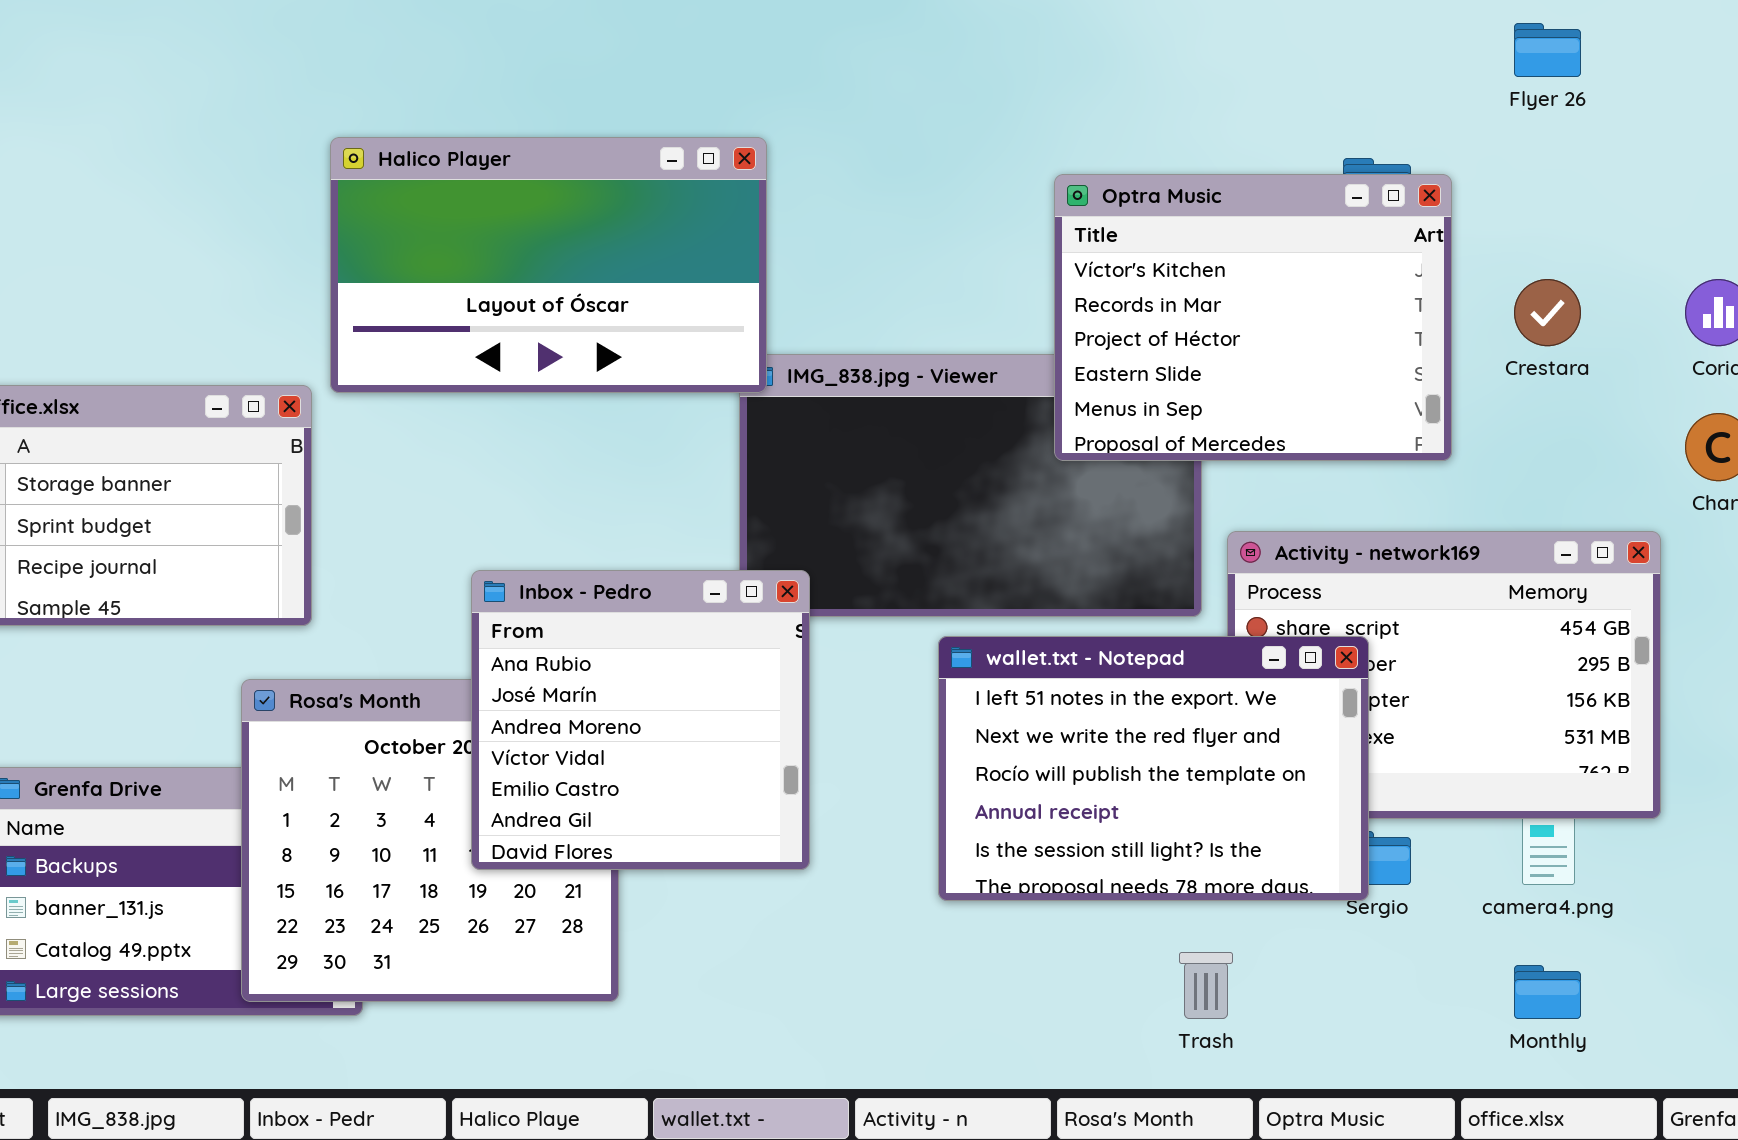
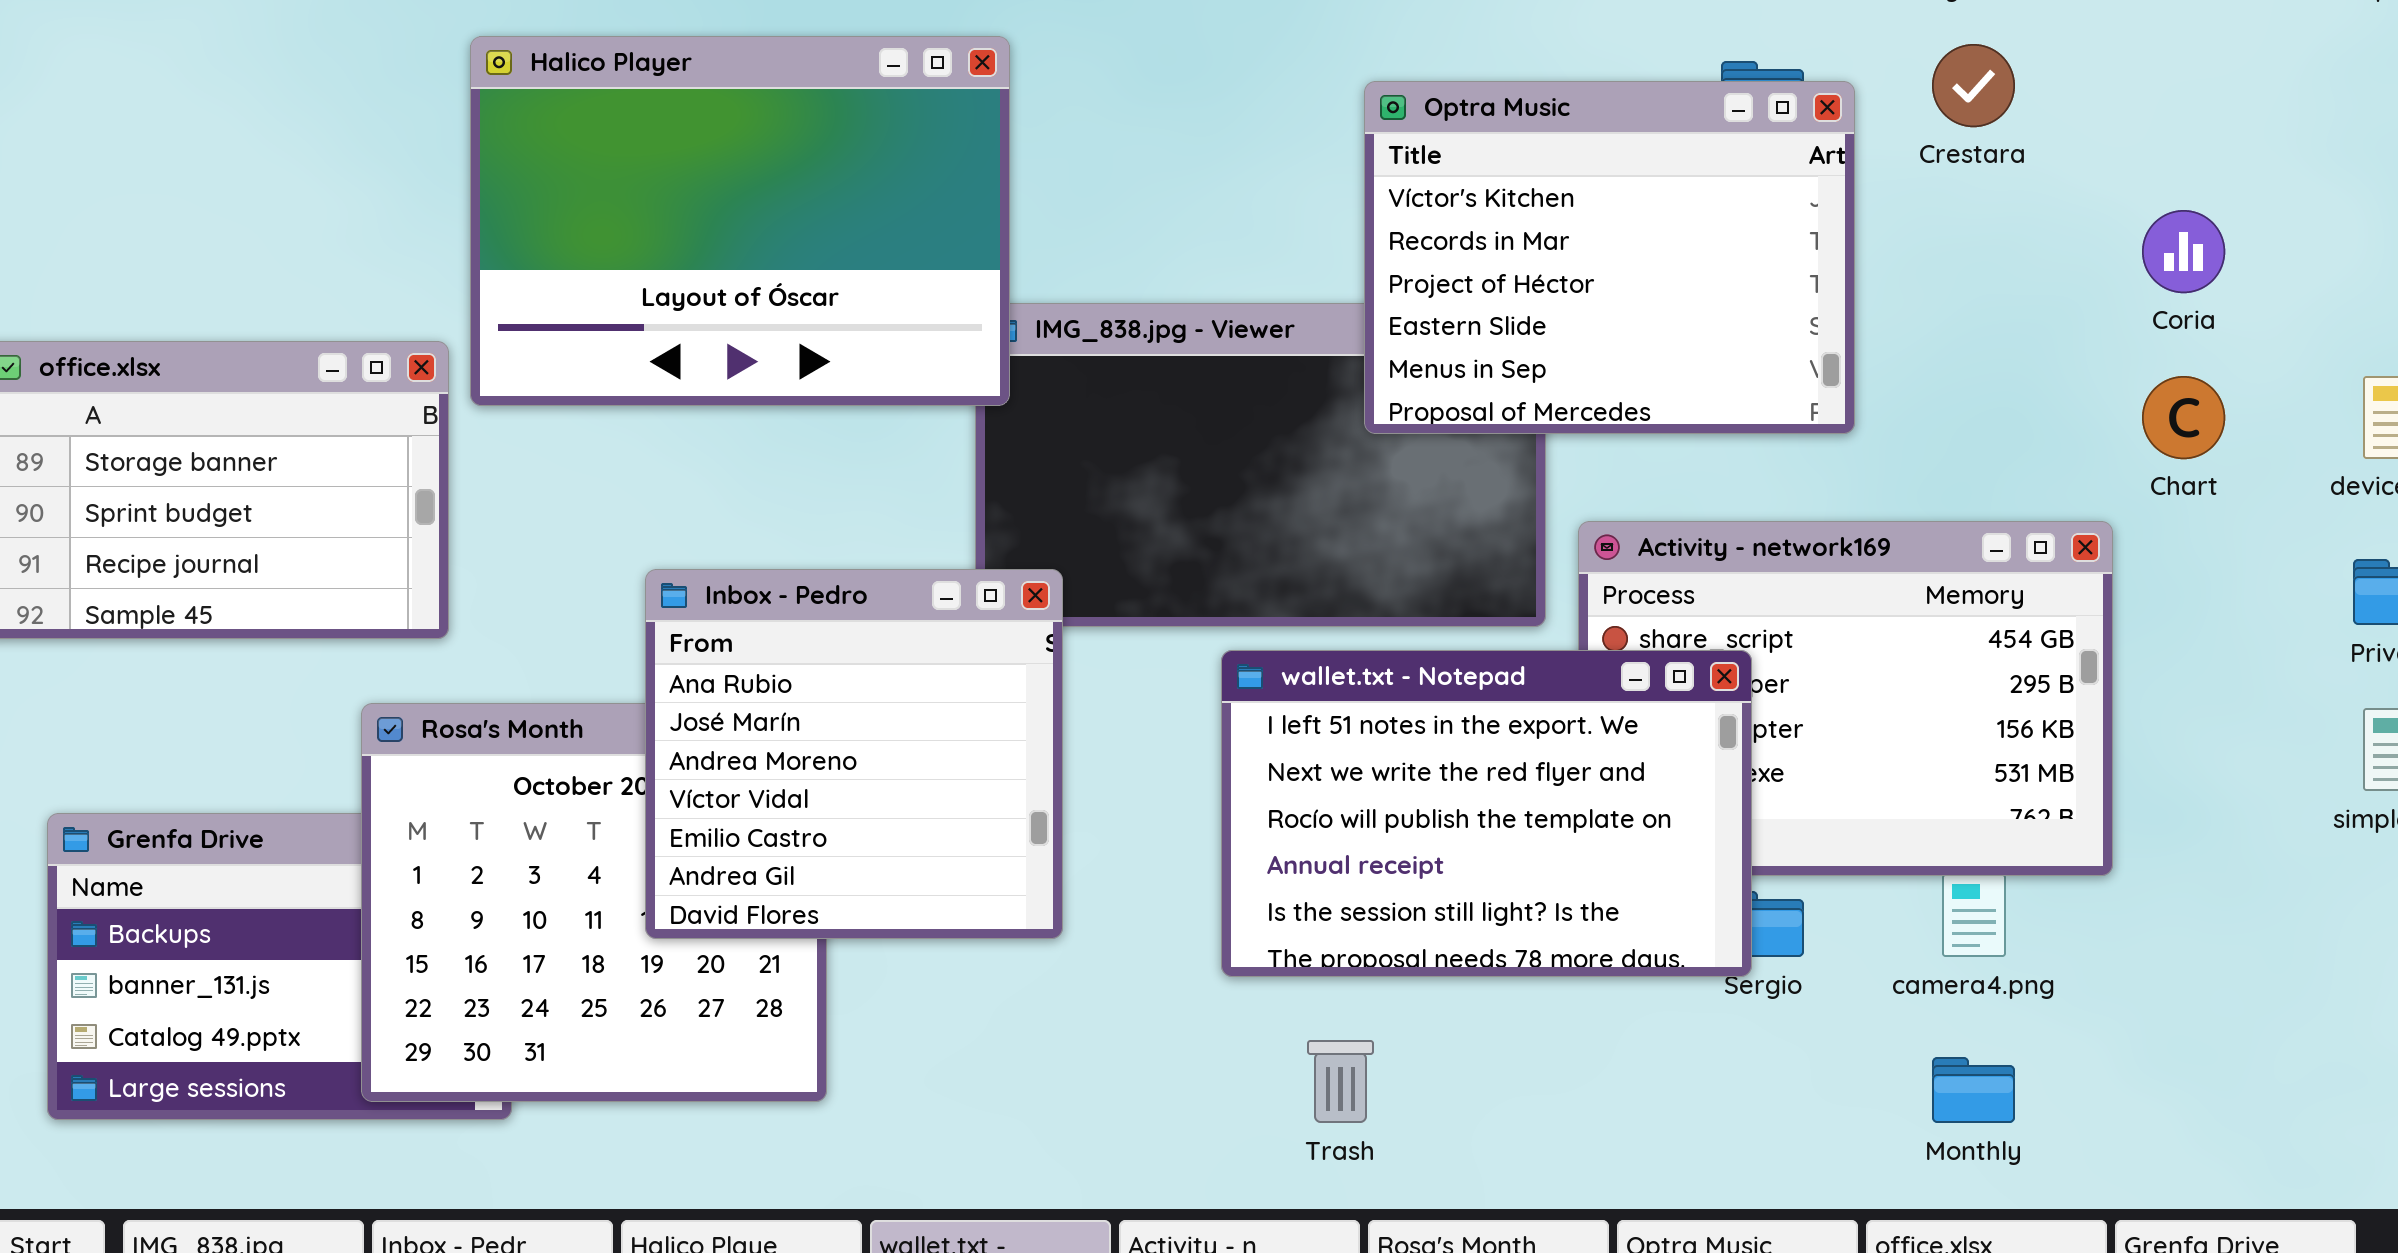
Halico Player: [330,137,767,393] -> [470,36,1010,406], resized
Crestara: [1514,279,1581,346] -> [1932,44,2015,127], moved
Trash: [1179,952,1233,1019] -> [1307,1040,1374,1123], moved

